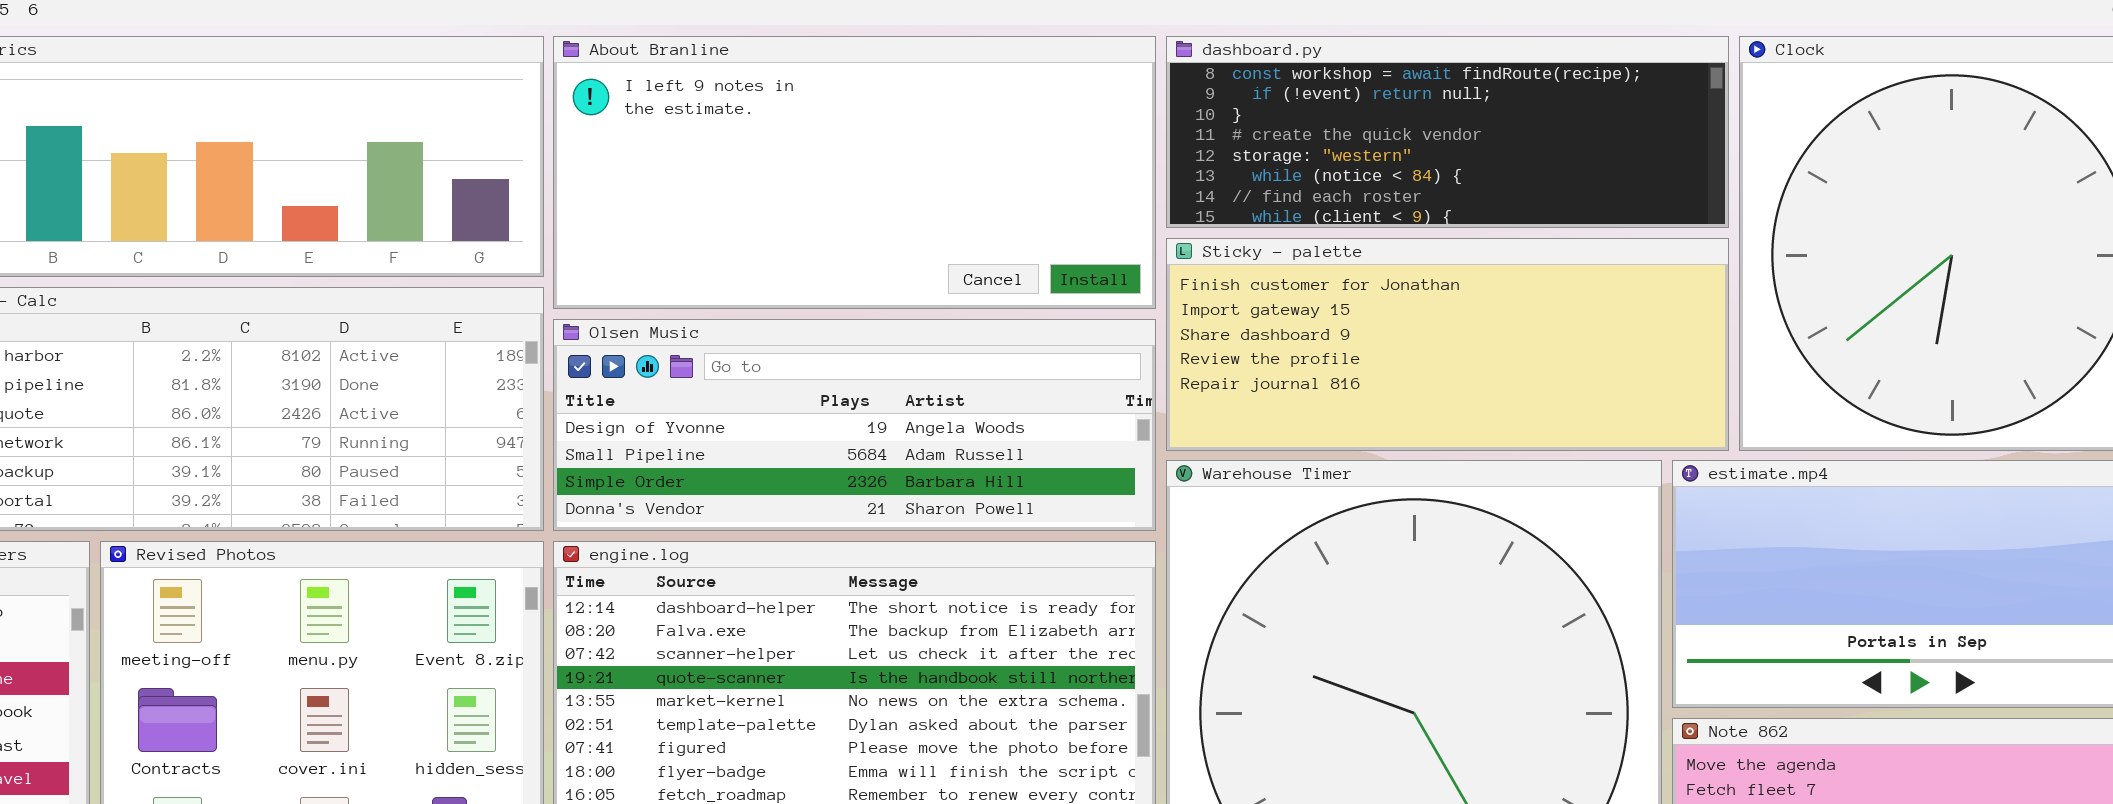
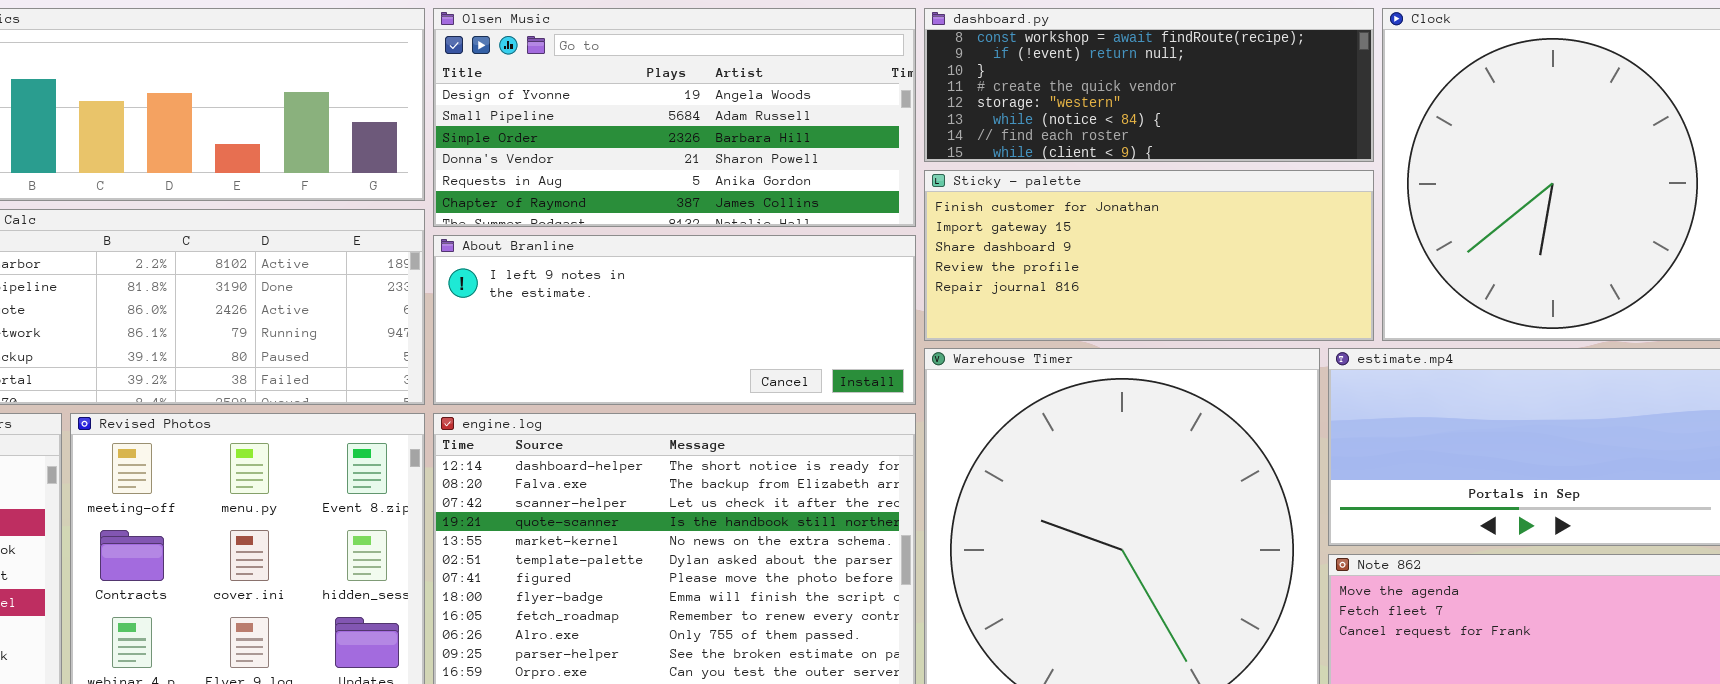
About Branline: [553,36,1156,309] -> [433,235,916,405], moved, resized
Olsen Music: [553,319,1156,531] -> [433,8,916,227], moved, resized

